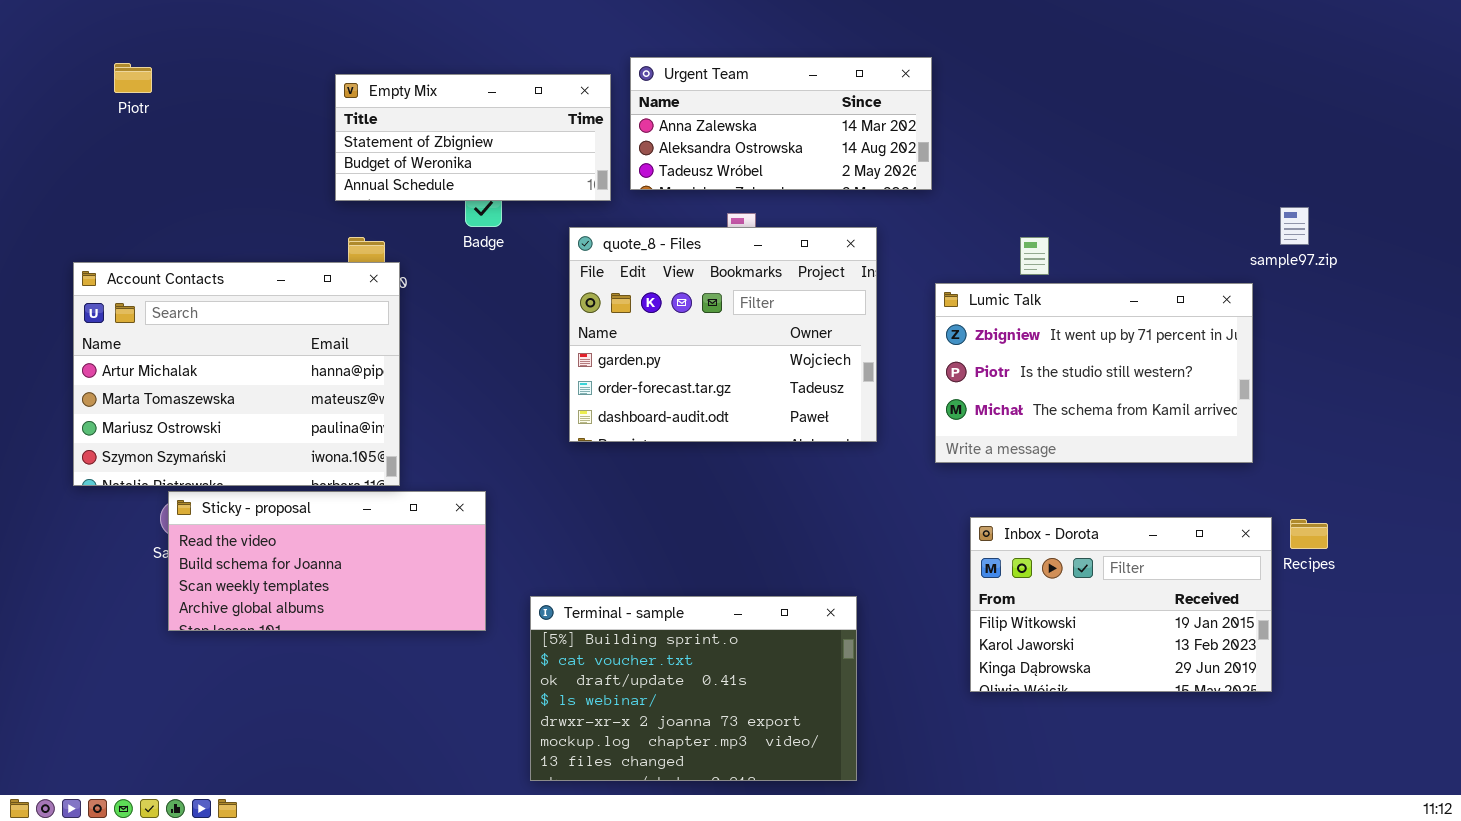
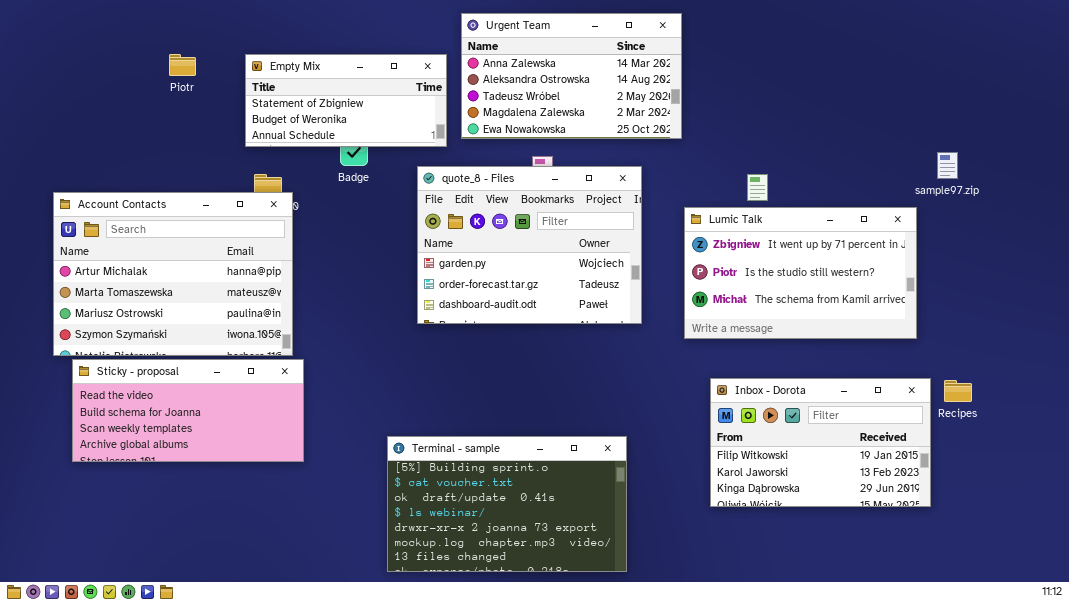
Urgent Team: [630,57,932,190] -> [461,13,682,139], resized
Piotr: [114,63,152,93] -> [169,54,196,76], moved
Sticky - proposal: [168,491,486,631] -> [72,359,304,462], moved

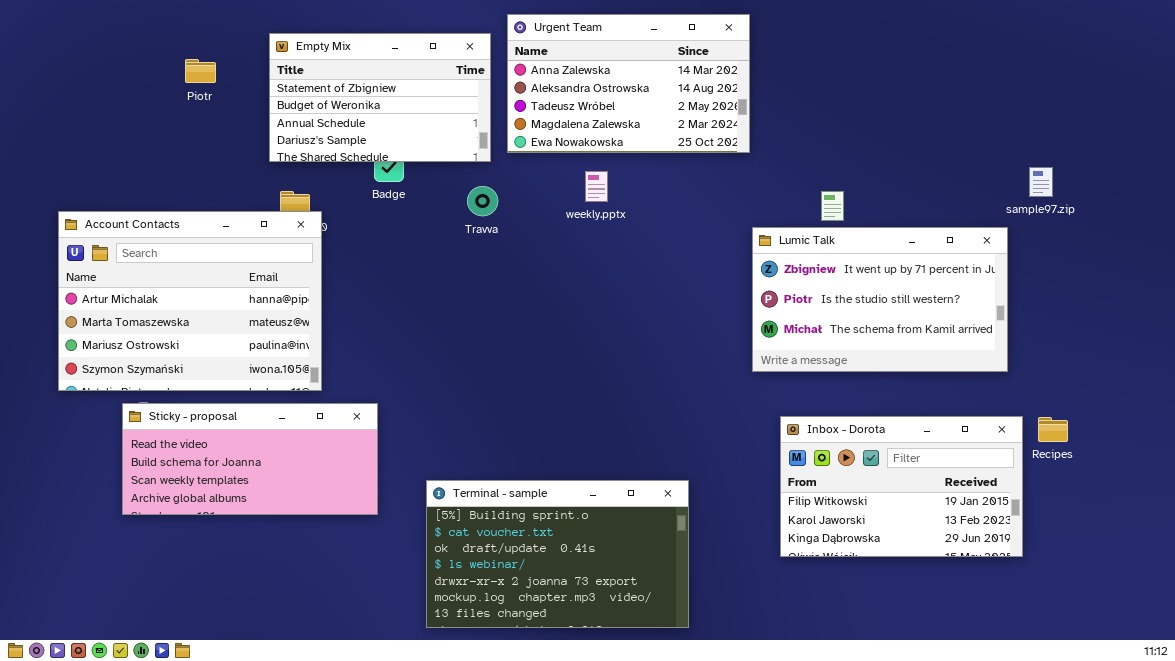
Empty Mix: [245,54,447,147] -> [269,33,491,162], resized
quote_8 - Files: [417,166,642,324] -> none, closed
Sticky - proposal: [72,359,304,462] -> [122,403,378,515], moved

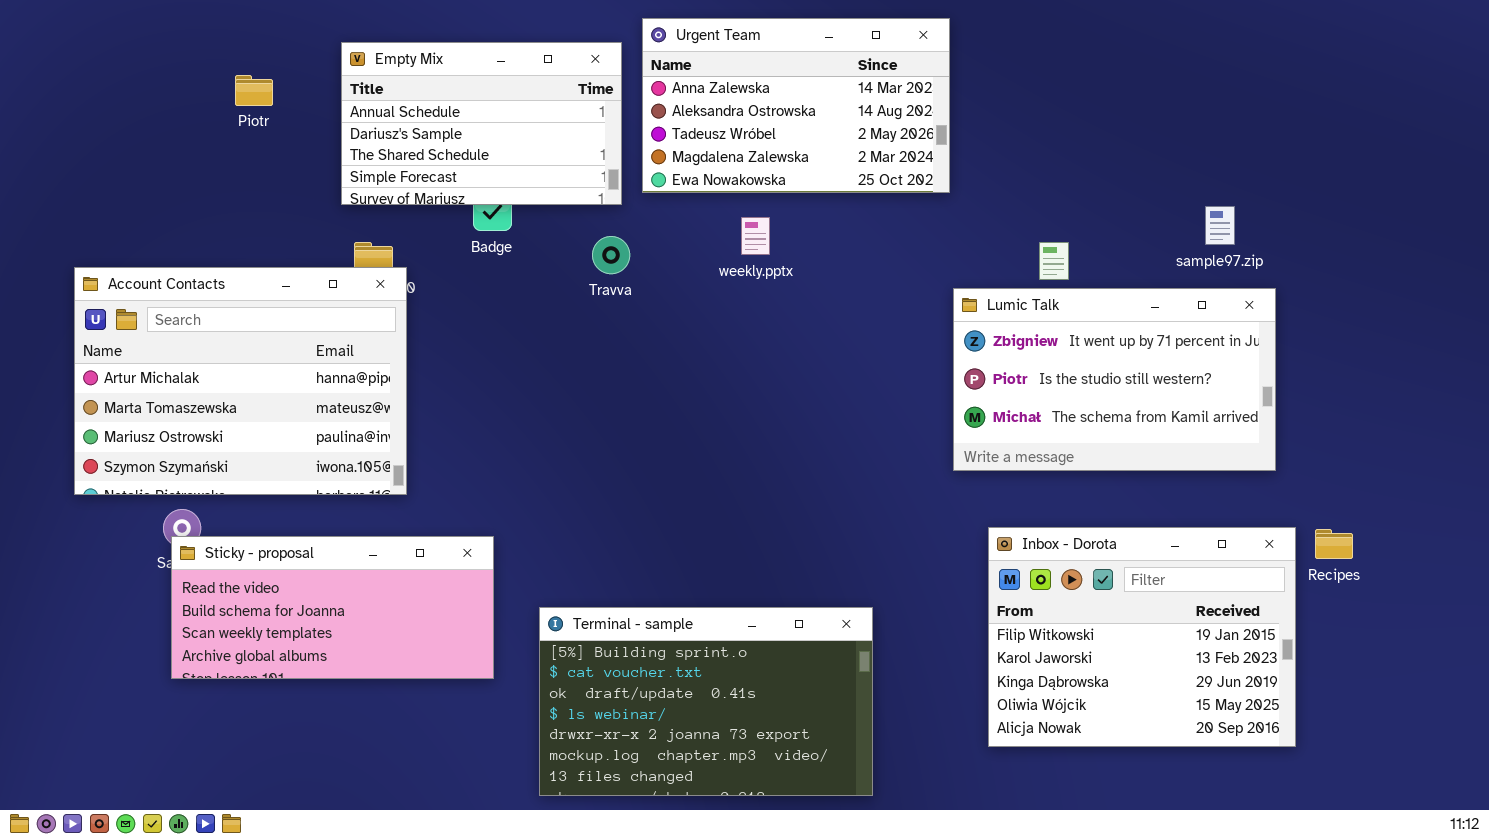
Empty Mix: [269,33,491,162] -> [341,42,622,205], scrolled down 2 rows
sample97.zip: [1029,167,1053,197] -> [1205,206,1235,245], moved
Sticky - proposal: [122,403,378,515] -> [171,536,494,679], moved
Inbox - Dorota: [780,416,1023,557] -> [988,527,1296,747], resized

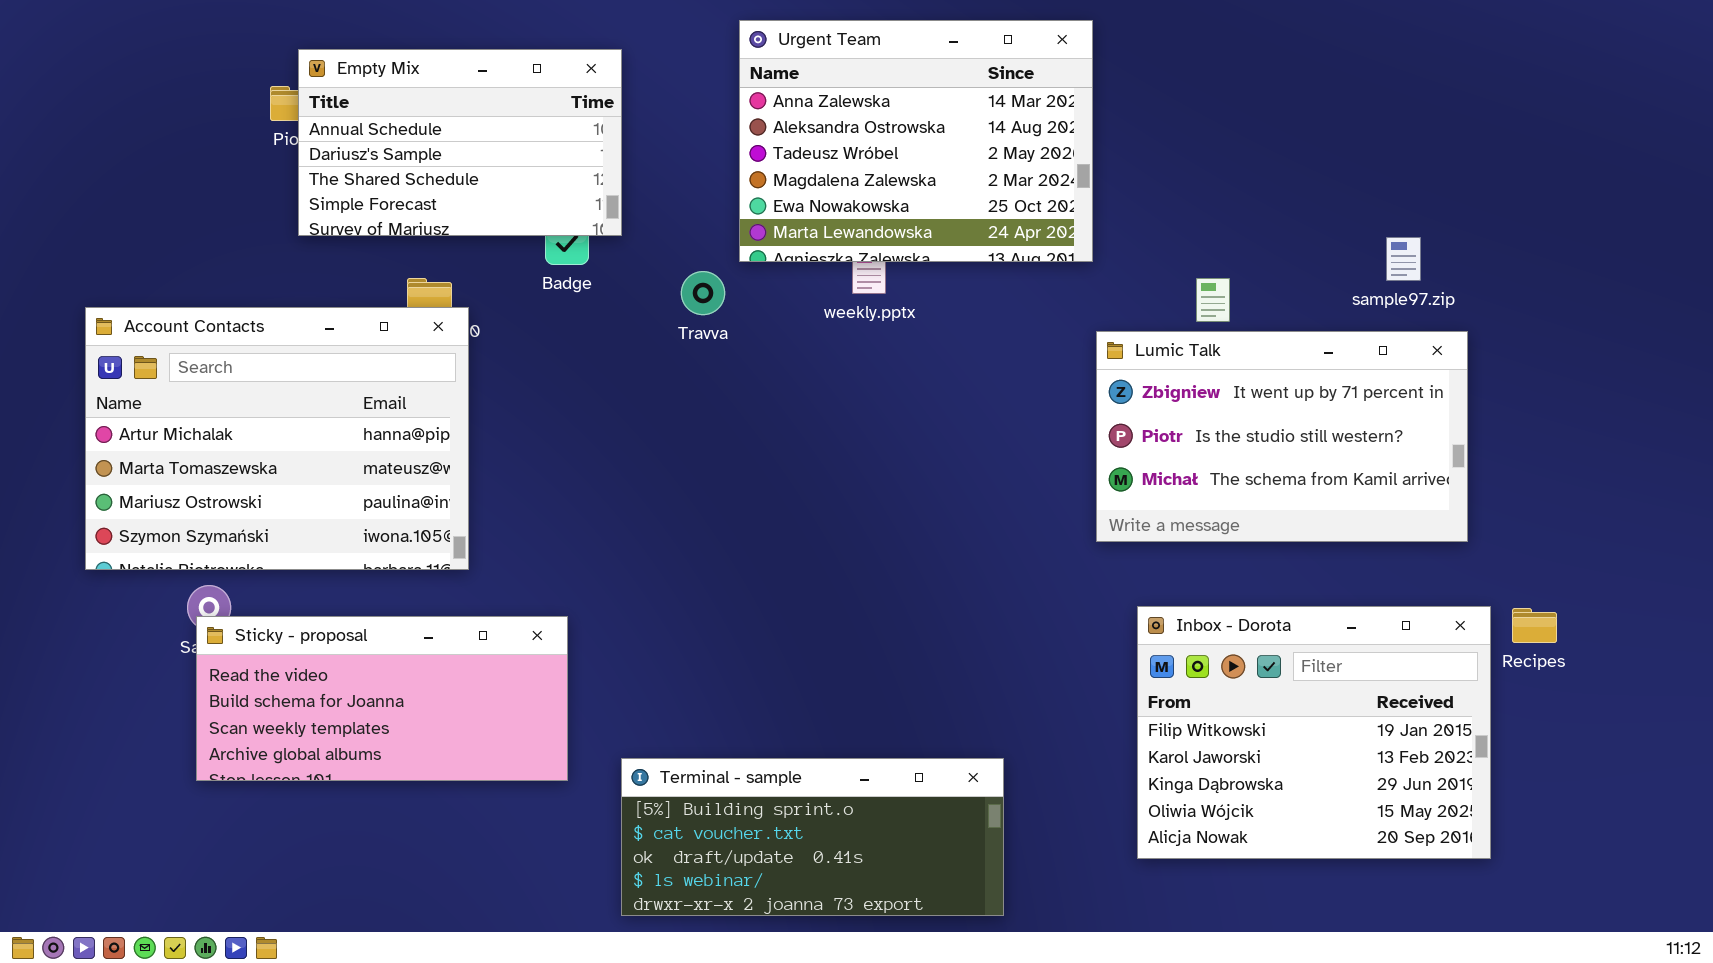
Urgent Team: [642,18,950,193] -> [739,20,1093,262], resized
Empty Mix: [341,42,622,205] -> [298,49,622,236], moved
Terminal - sample: [539,607,873,796] -> [621,758,1004,916], resized

